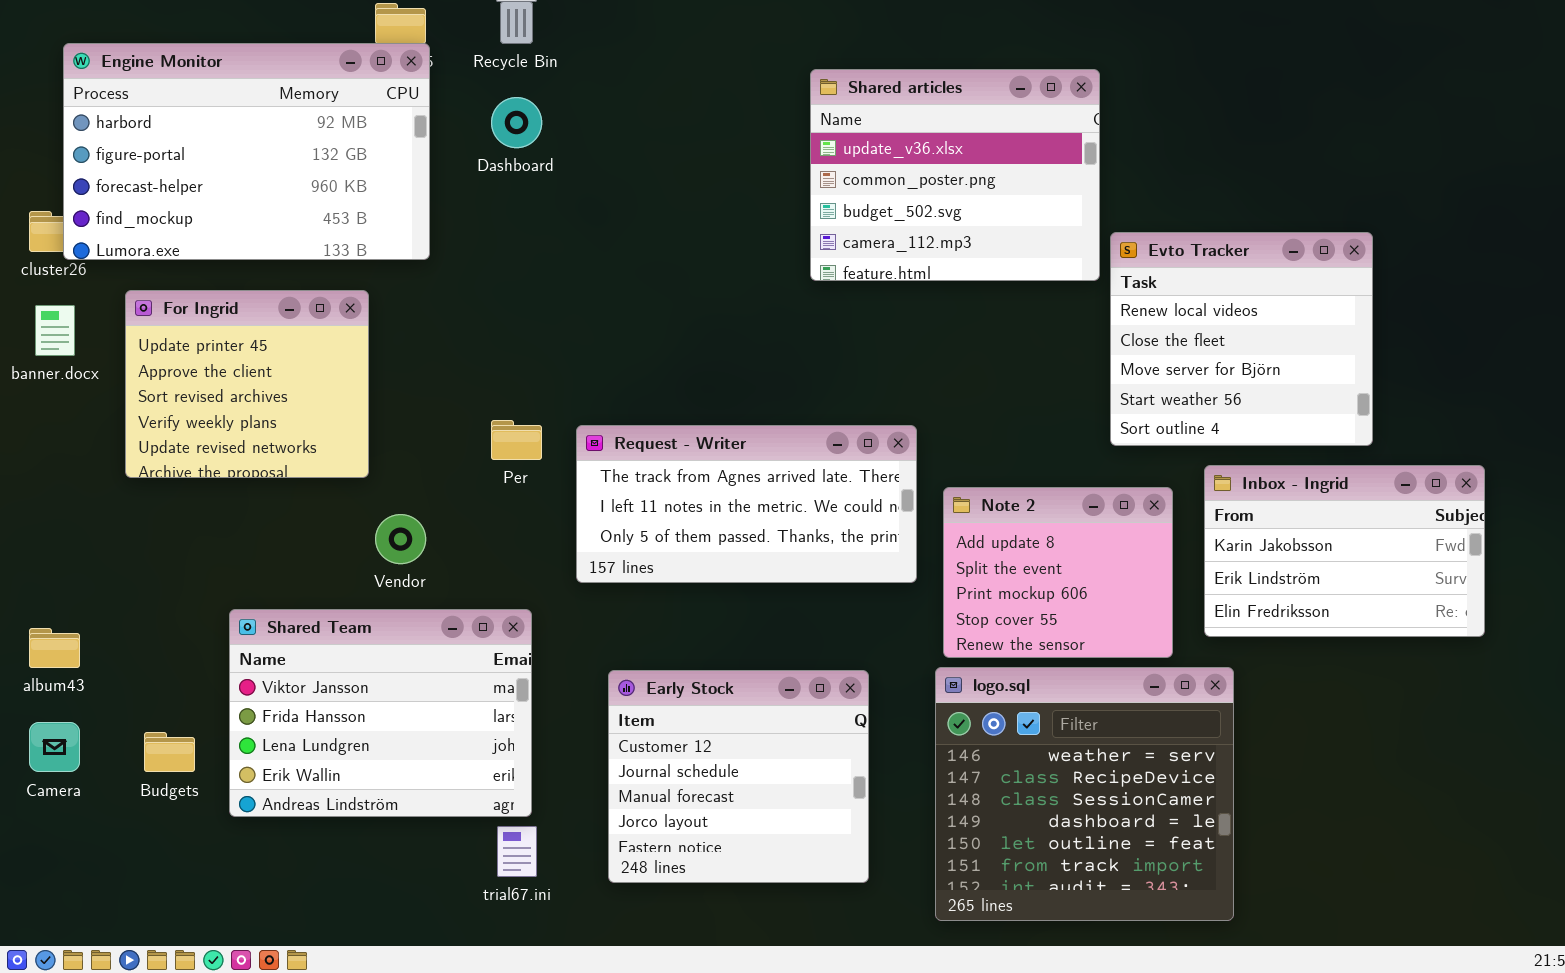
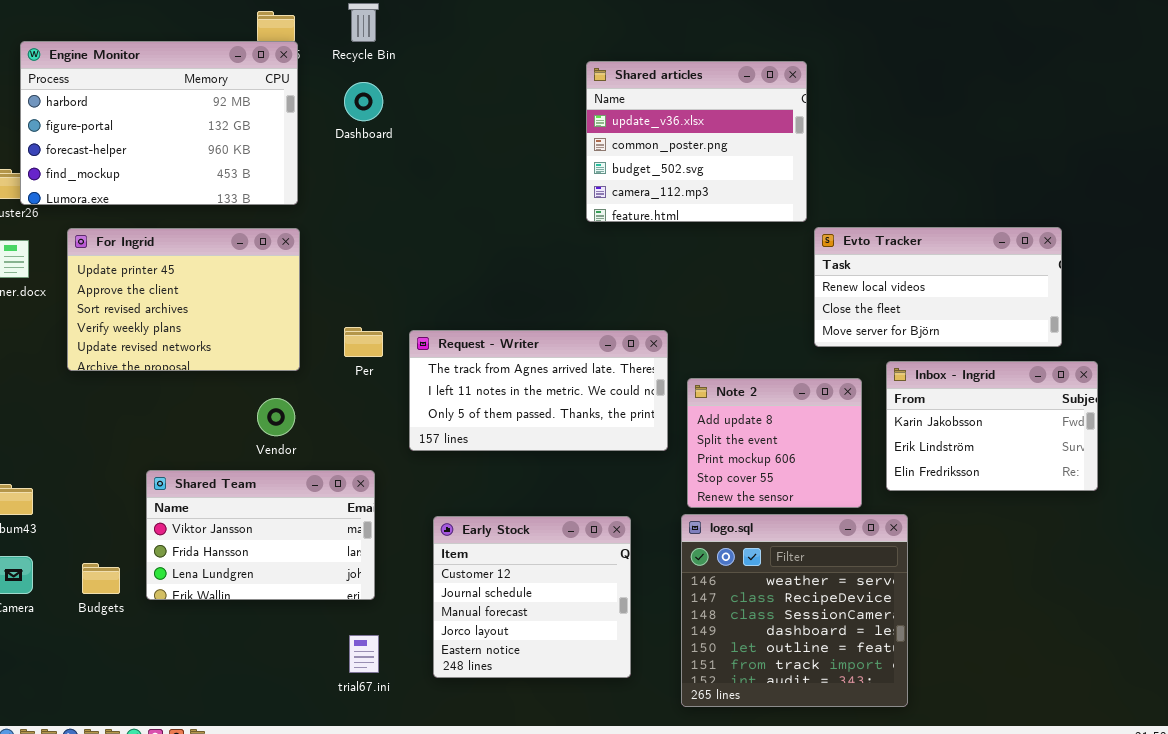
Evto Tracker: [1110,232,1373,446] -> [814,227,1062,347], resized
For Ingrid: [125,290,369,478] -> [67,228,300,371], resized
Shared Team: [229,609,532,817] -> [146,470,375,600], resized

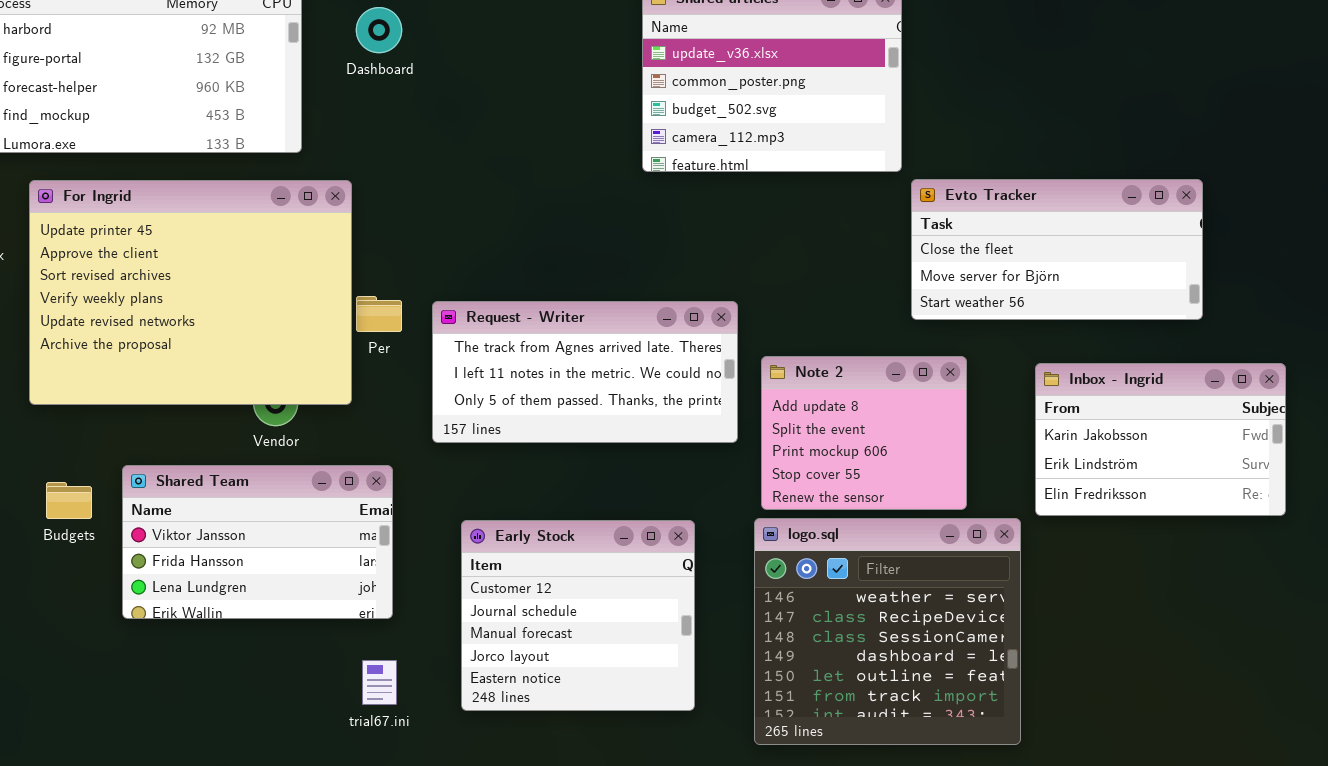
Evto Tracker: [814,227,1062,347] -> [911,179,1203,320], scrolled down 1 row
For Ingrid: [67,228,300,371] -> [29,180,352,405], resized
Inbox - Ingrid: [886,361,1098,491] -> [1035,363,1286,516], moved
Budgets: [82,563,120,594] -> [46,482,92,519], moved

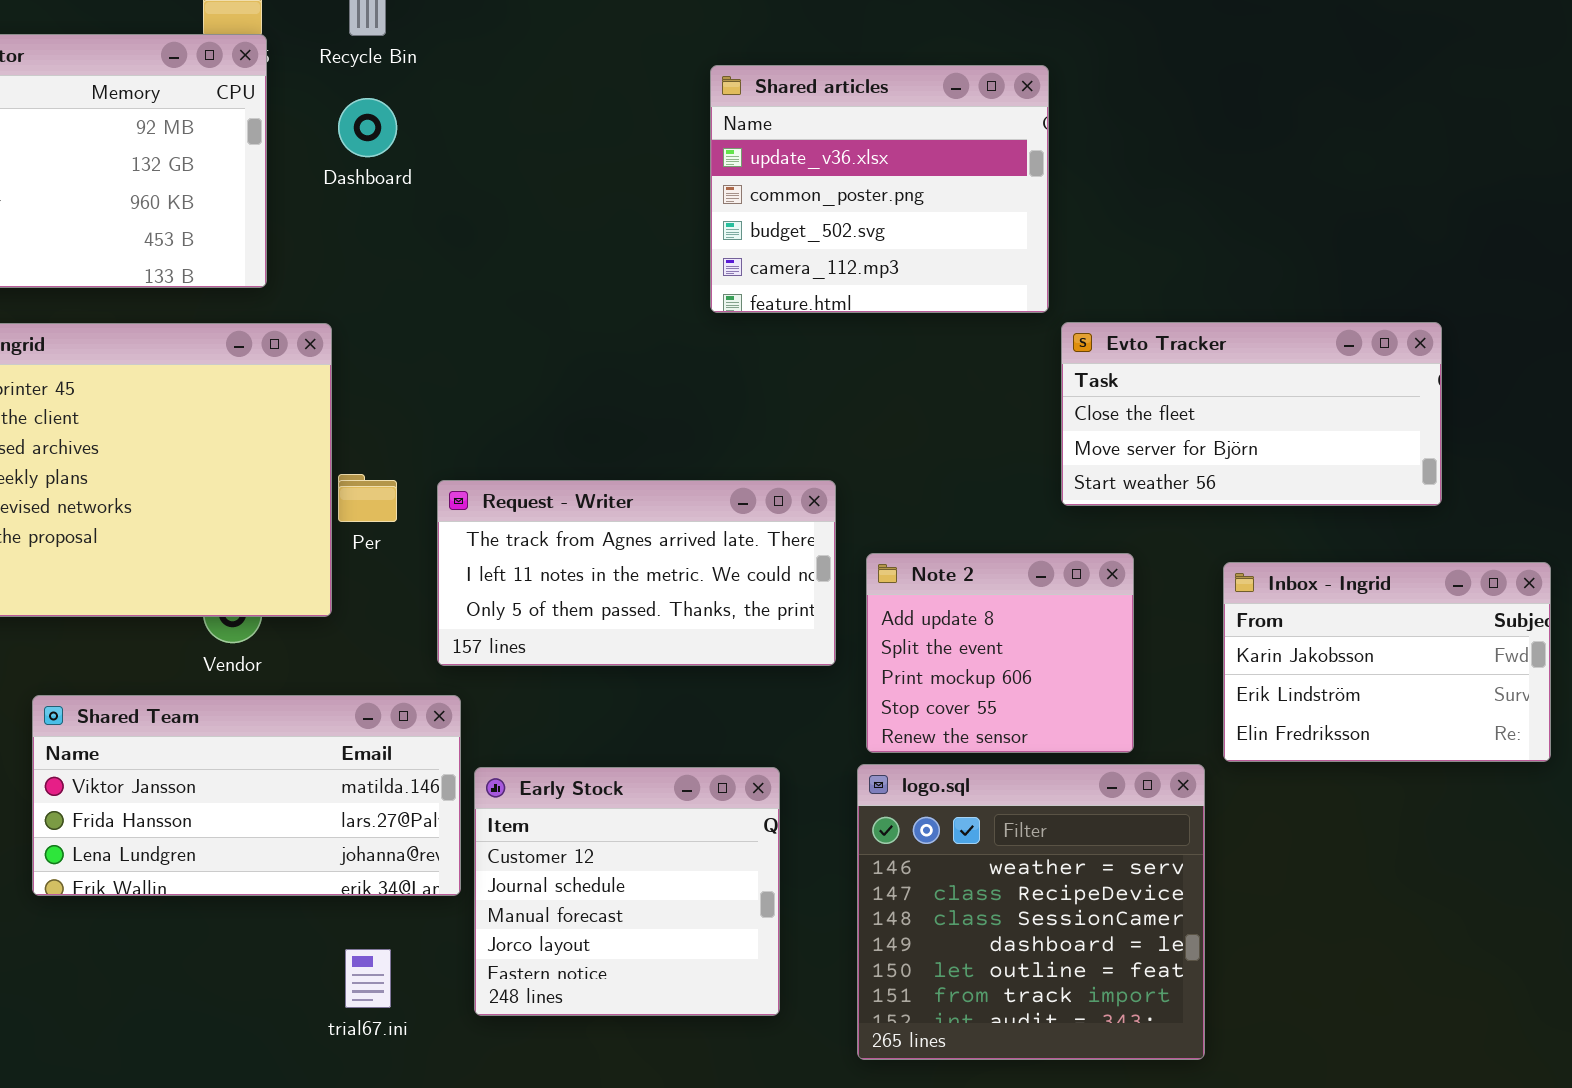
Shared Team: [122,465,393,619] -> [32,695,461,896], resized

